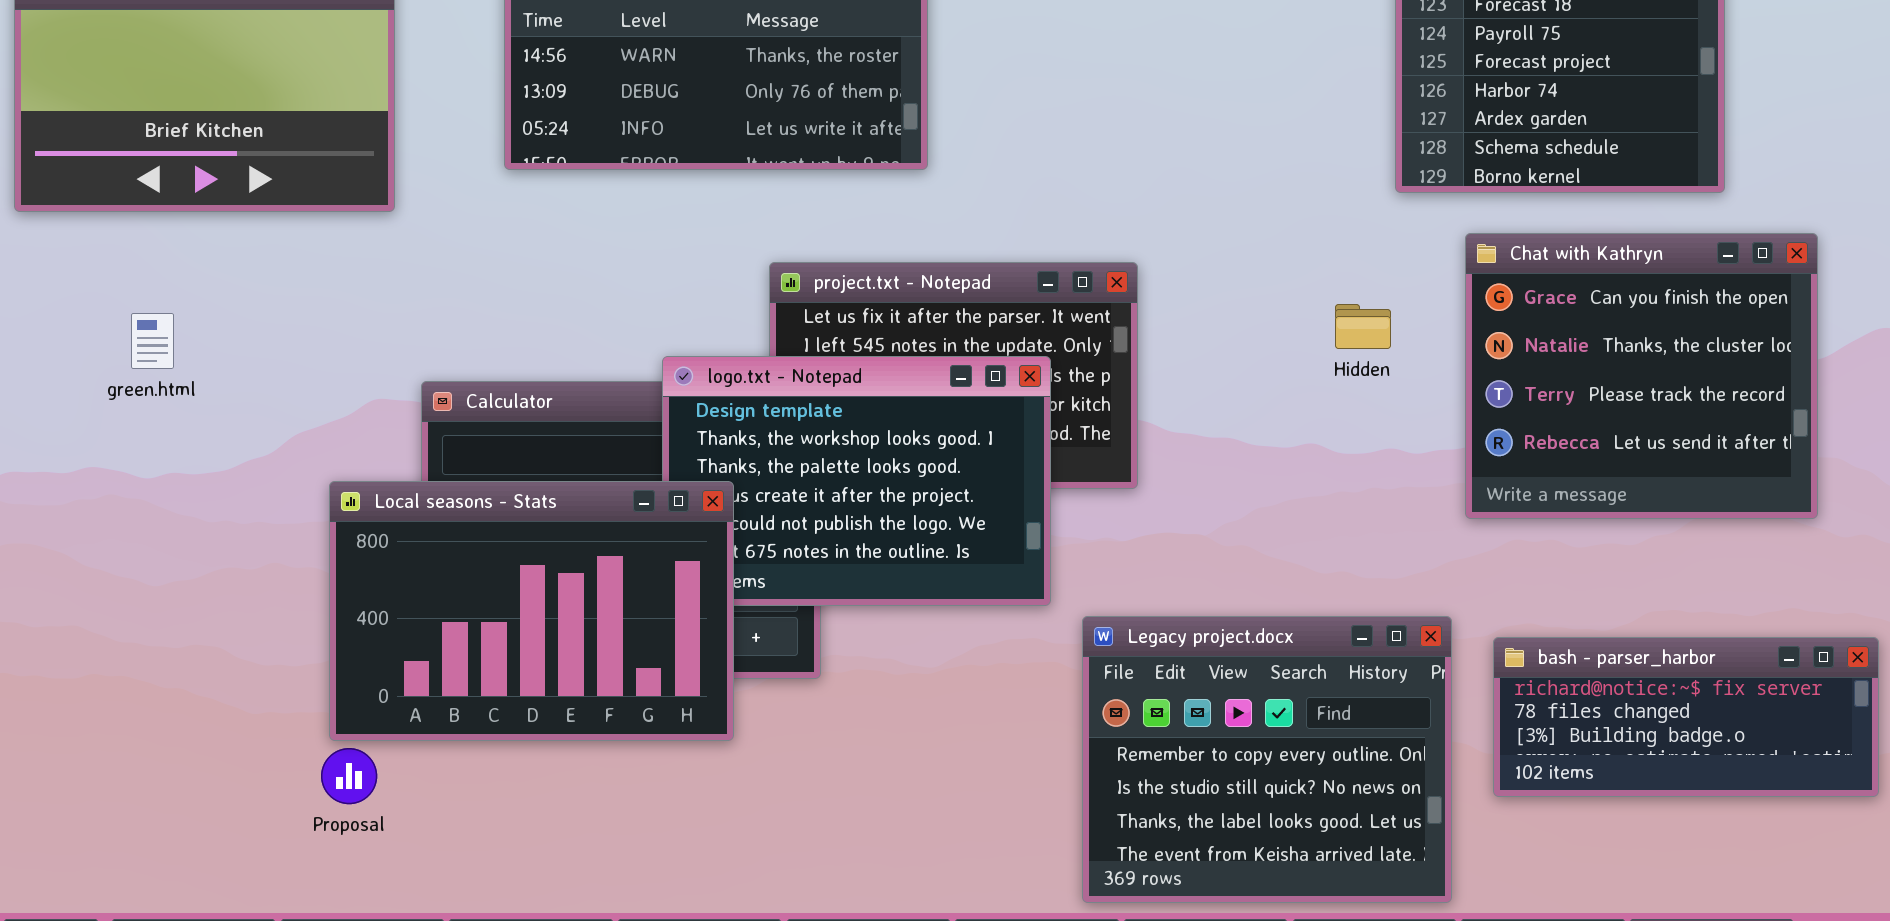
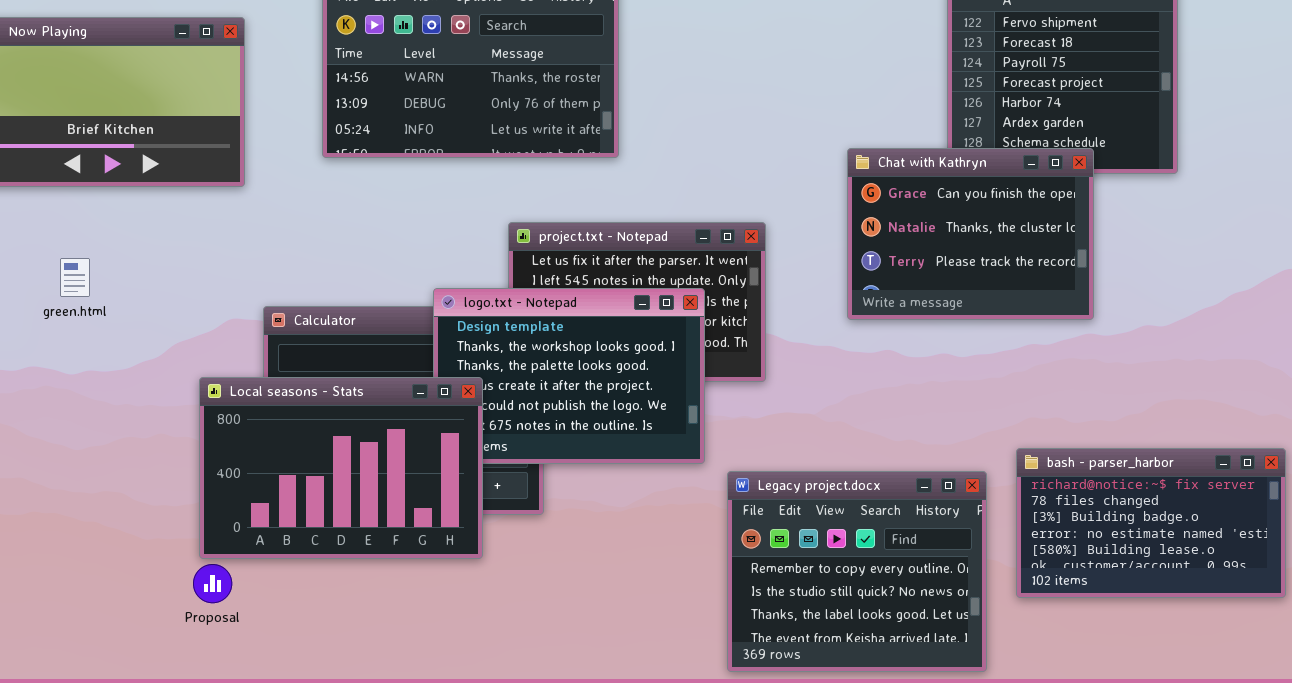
Chat with Kathryn: [1465,233,1818,519] -> [847,148,1094,320], moved, resized
bash - parser_harbor: [1493,637,1879,797] -> [1016,448,1286,598], resized

